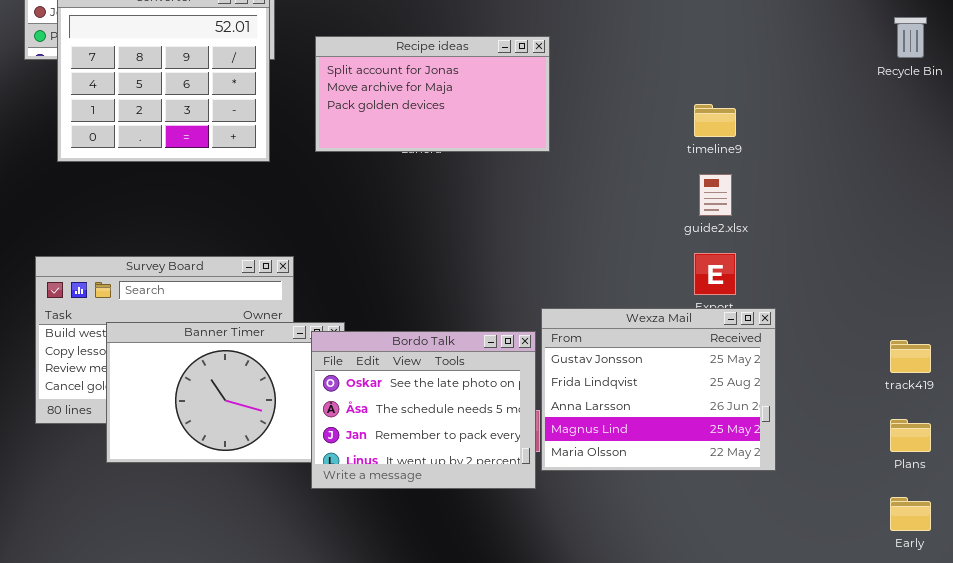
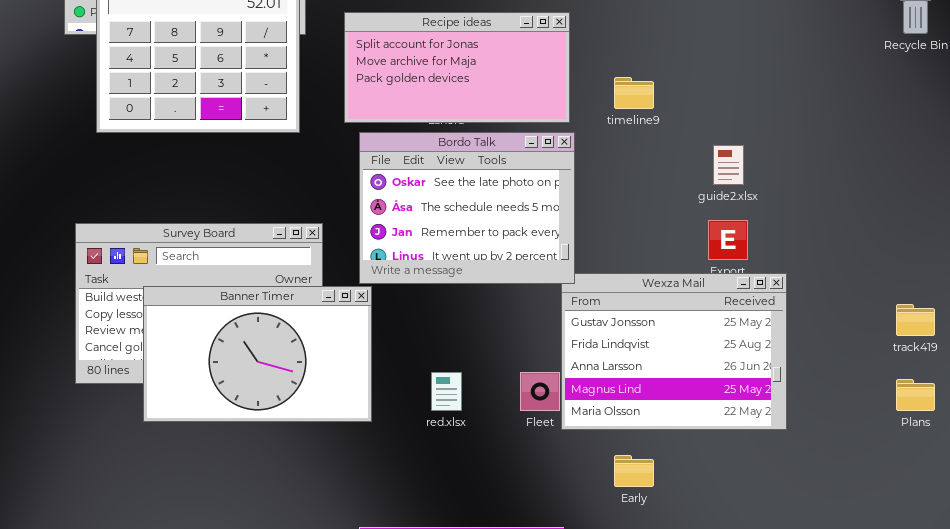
timeline9: [694,104,736,137] -> [614,77,654,109], moved
Bordo Talk: [311,331,536,489] -> [359,132,575,284], moved
Early: [890,497,931,531] -> [614,455,654,487], moved

